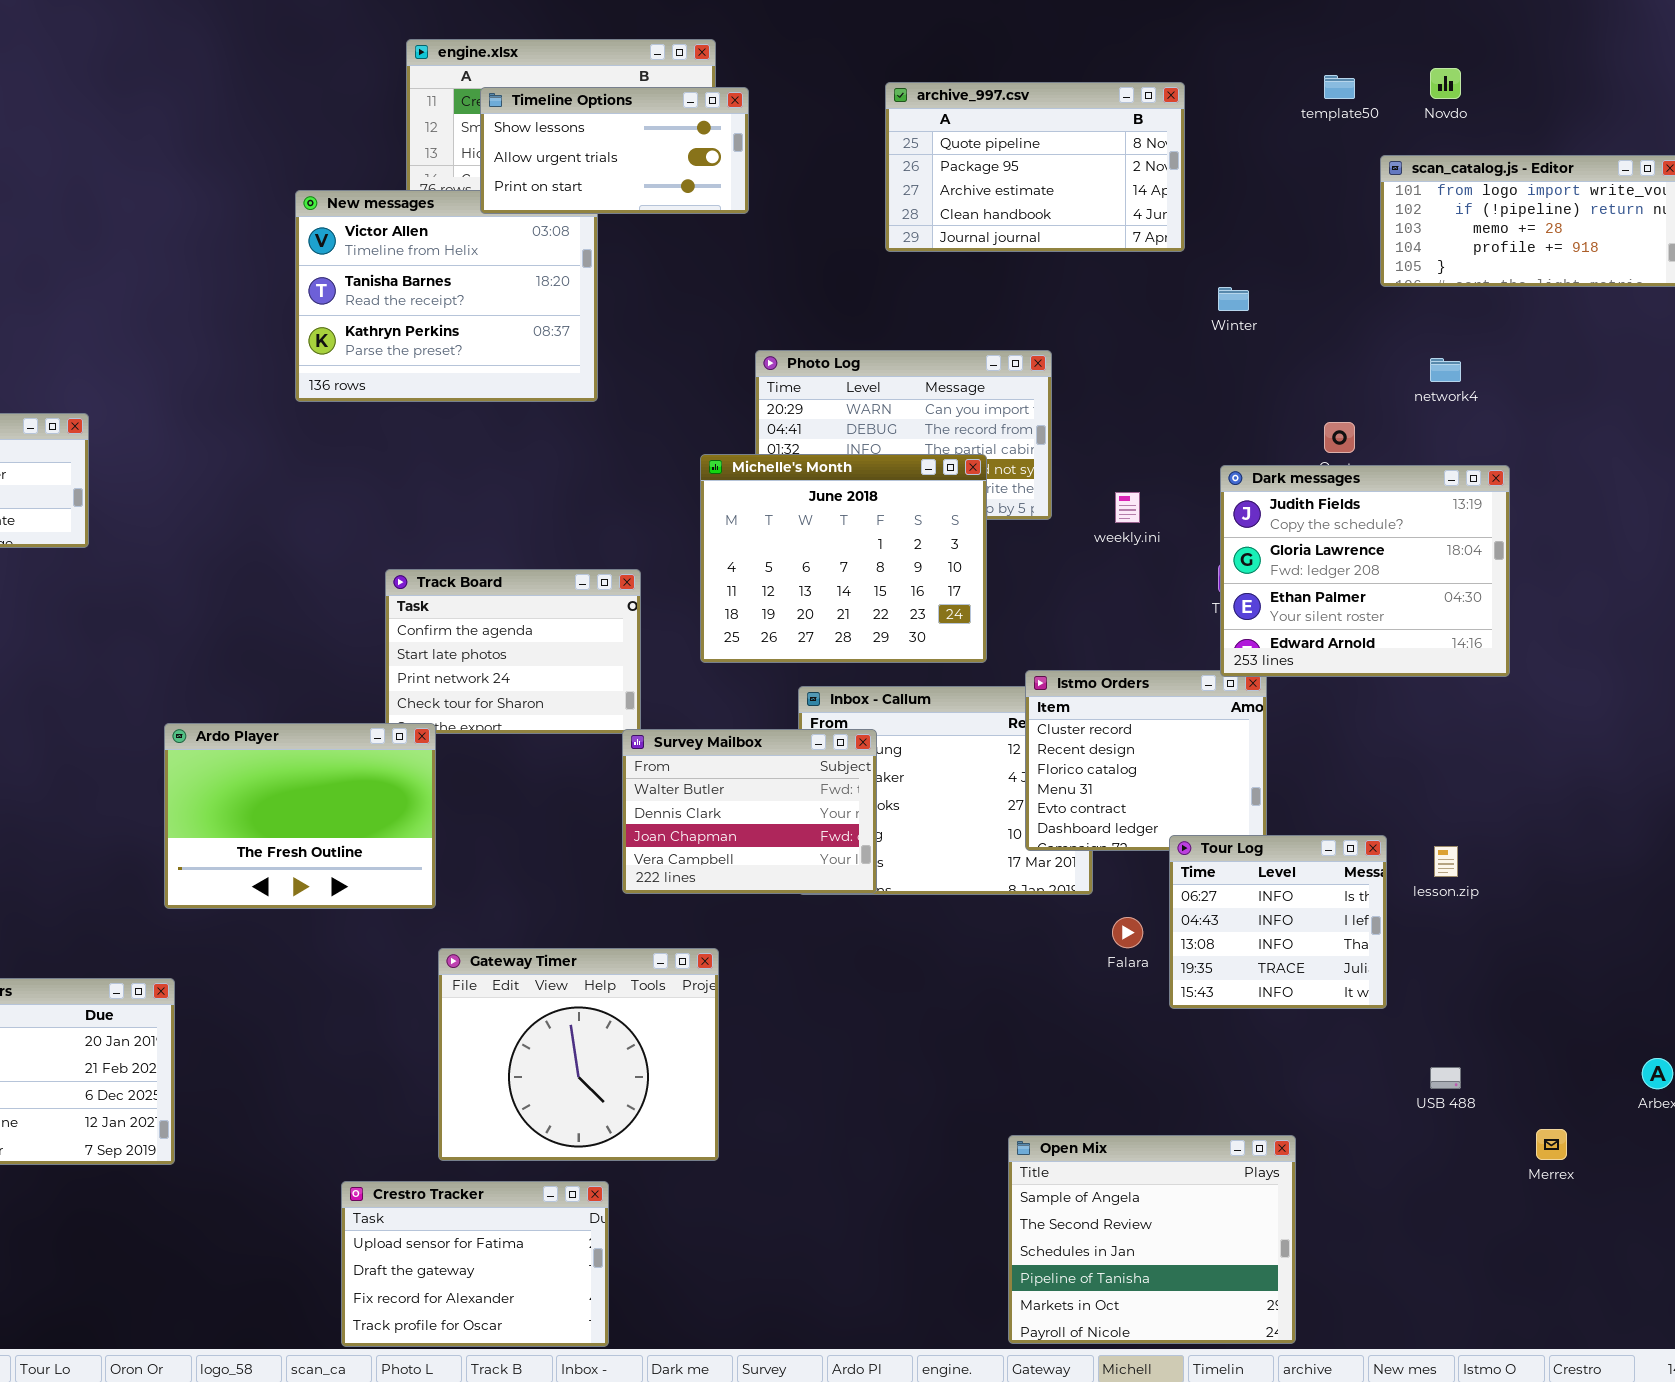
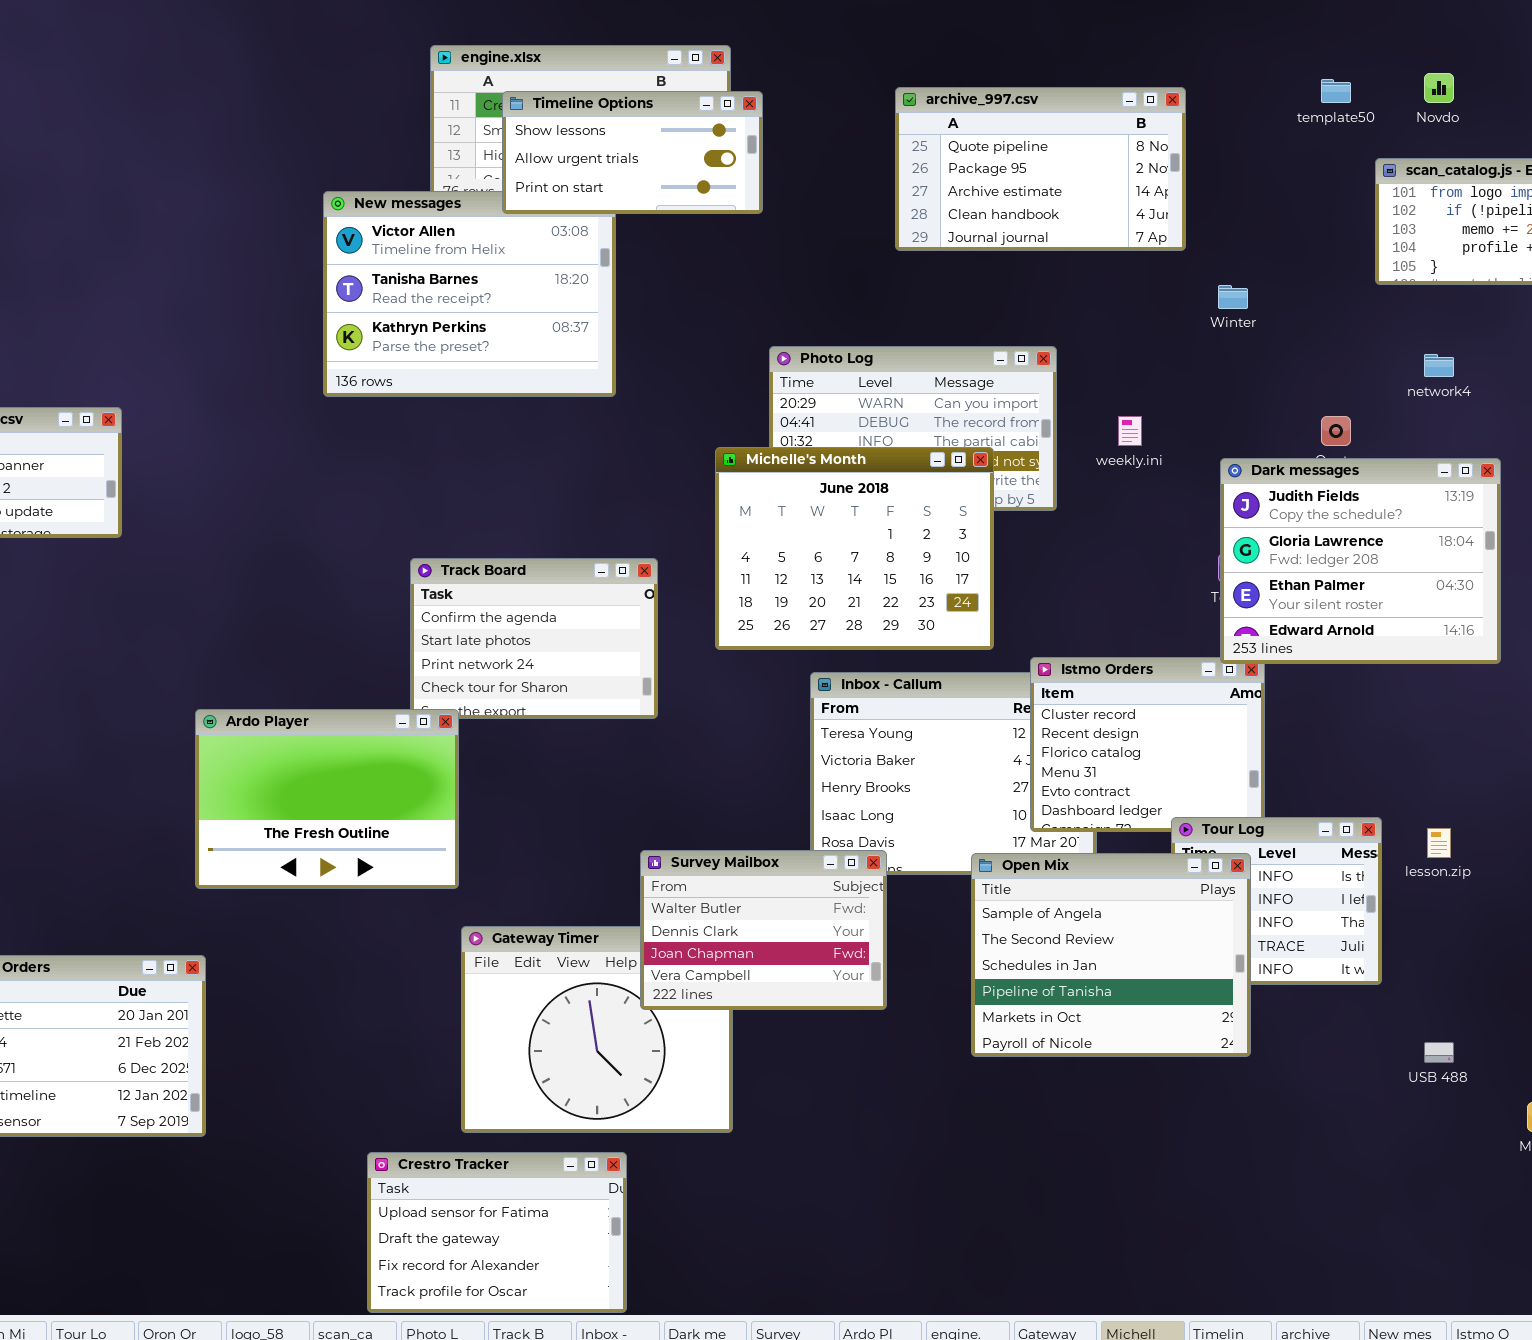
weekly.ini: [1115,492,1140,523] -> [1118,416,1142,446], moved
Survey Mailbox: [622,729,877,894] -> [640,850,887,1010], moved
Open Mix: [1008,1135,1296,1344] -> [971,853,1251,1057], moved

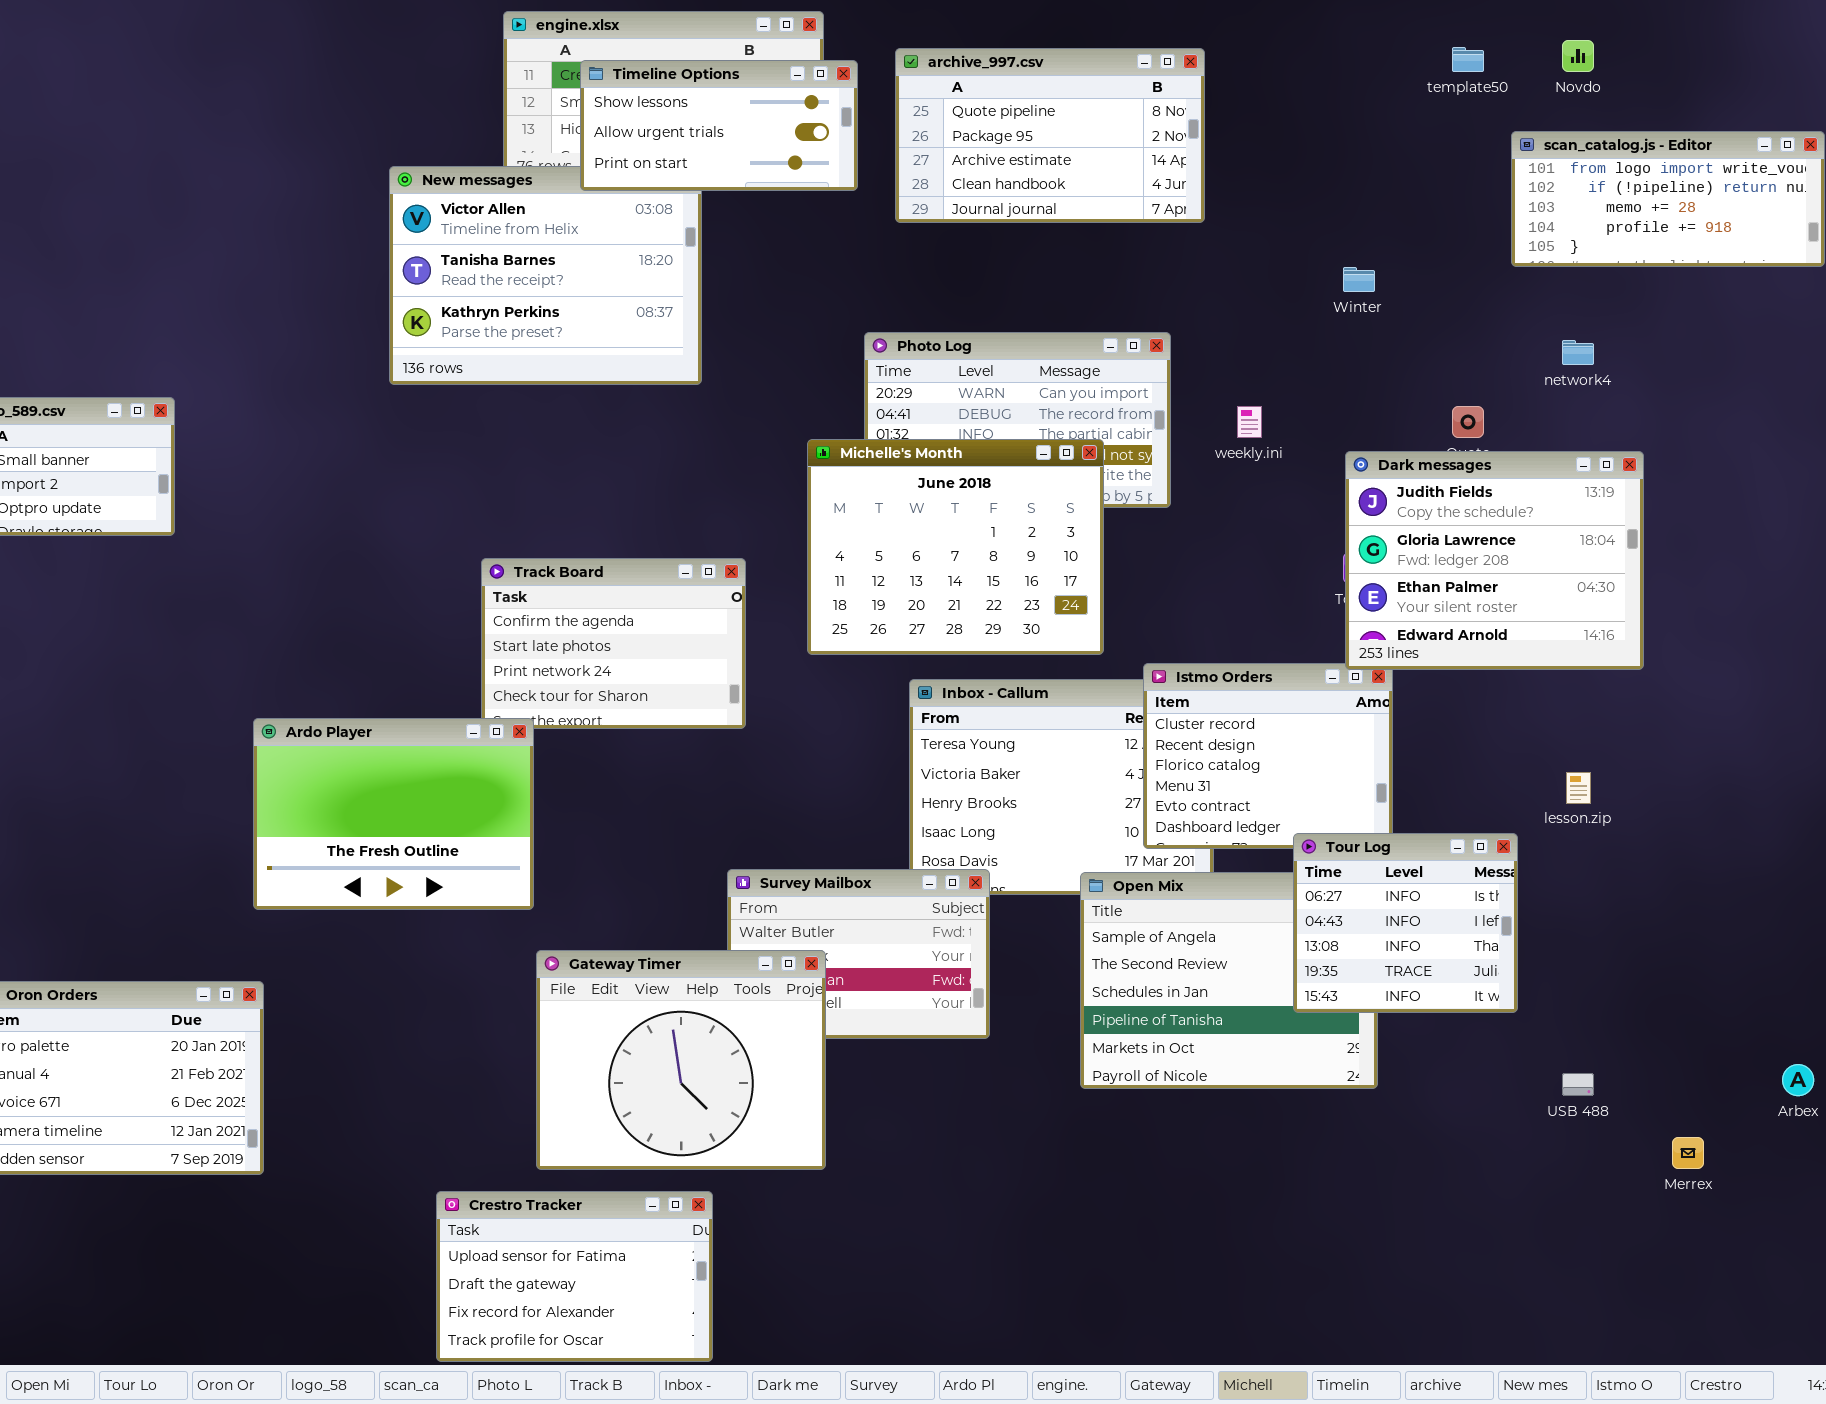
archive_997.csv: [895,87,1186,251] -> [895,48,1205,223], moved
Tour Log: [1171,817,1382,985] -> [1293,833,1518,1013], raised
lesson.zip: [1427,828,1451,858] -> [1566,772,1591,804], moved
Gateway Timer: [461,926,733,1133] -> [536,950,826,1170], raised

